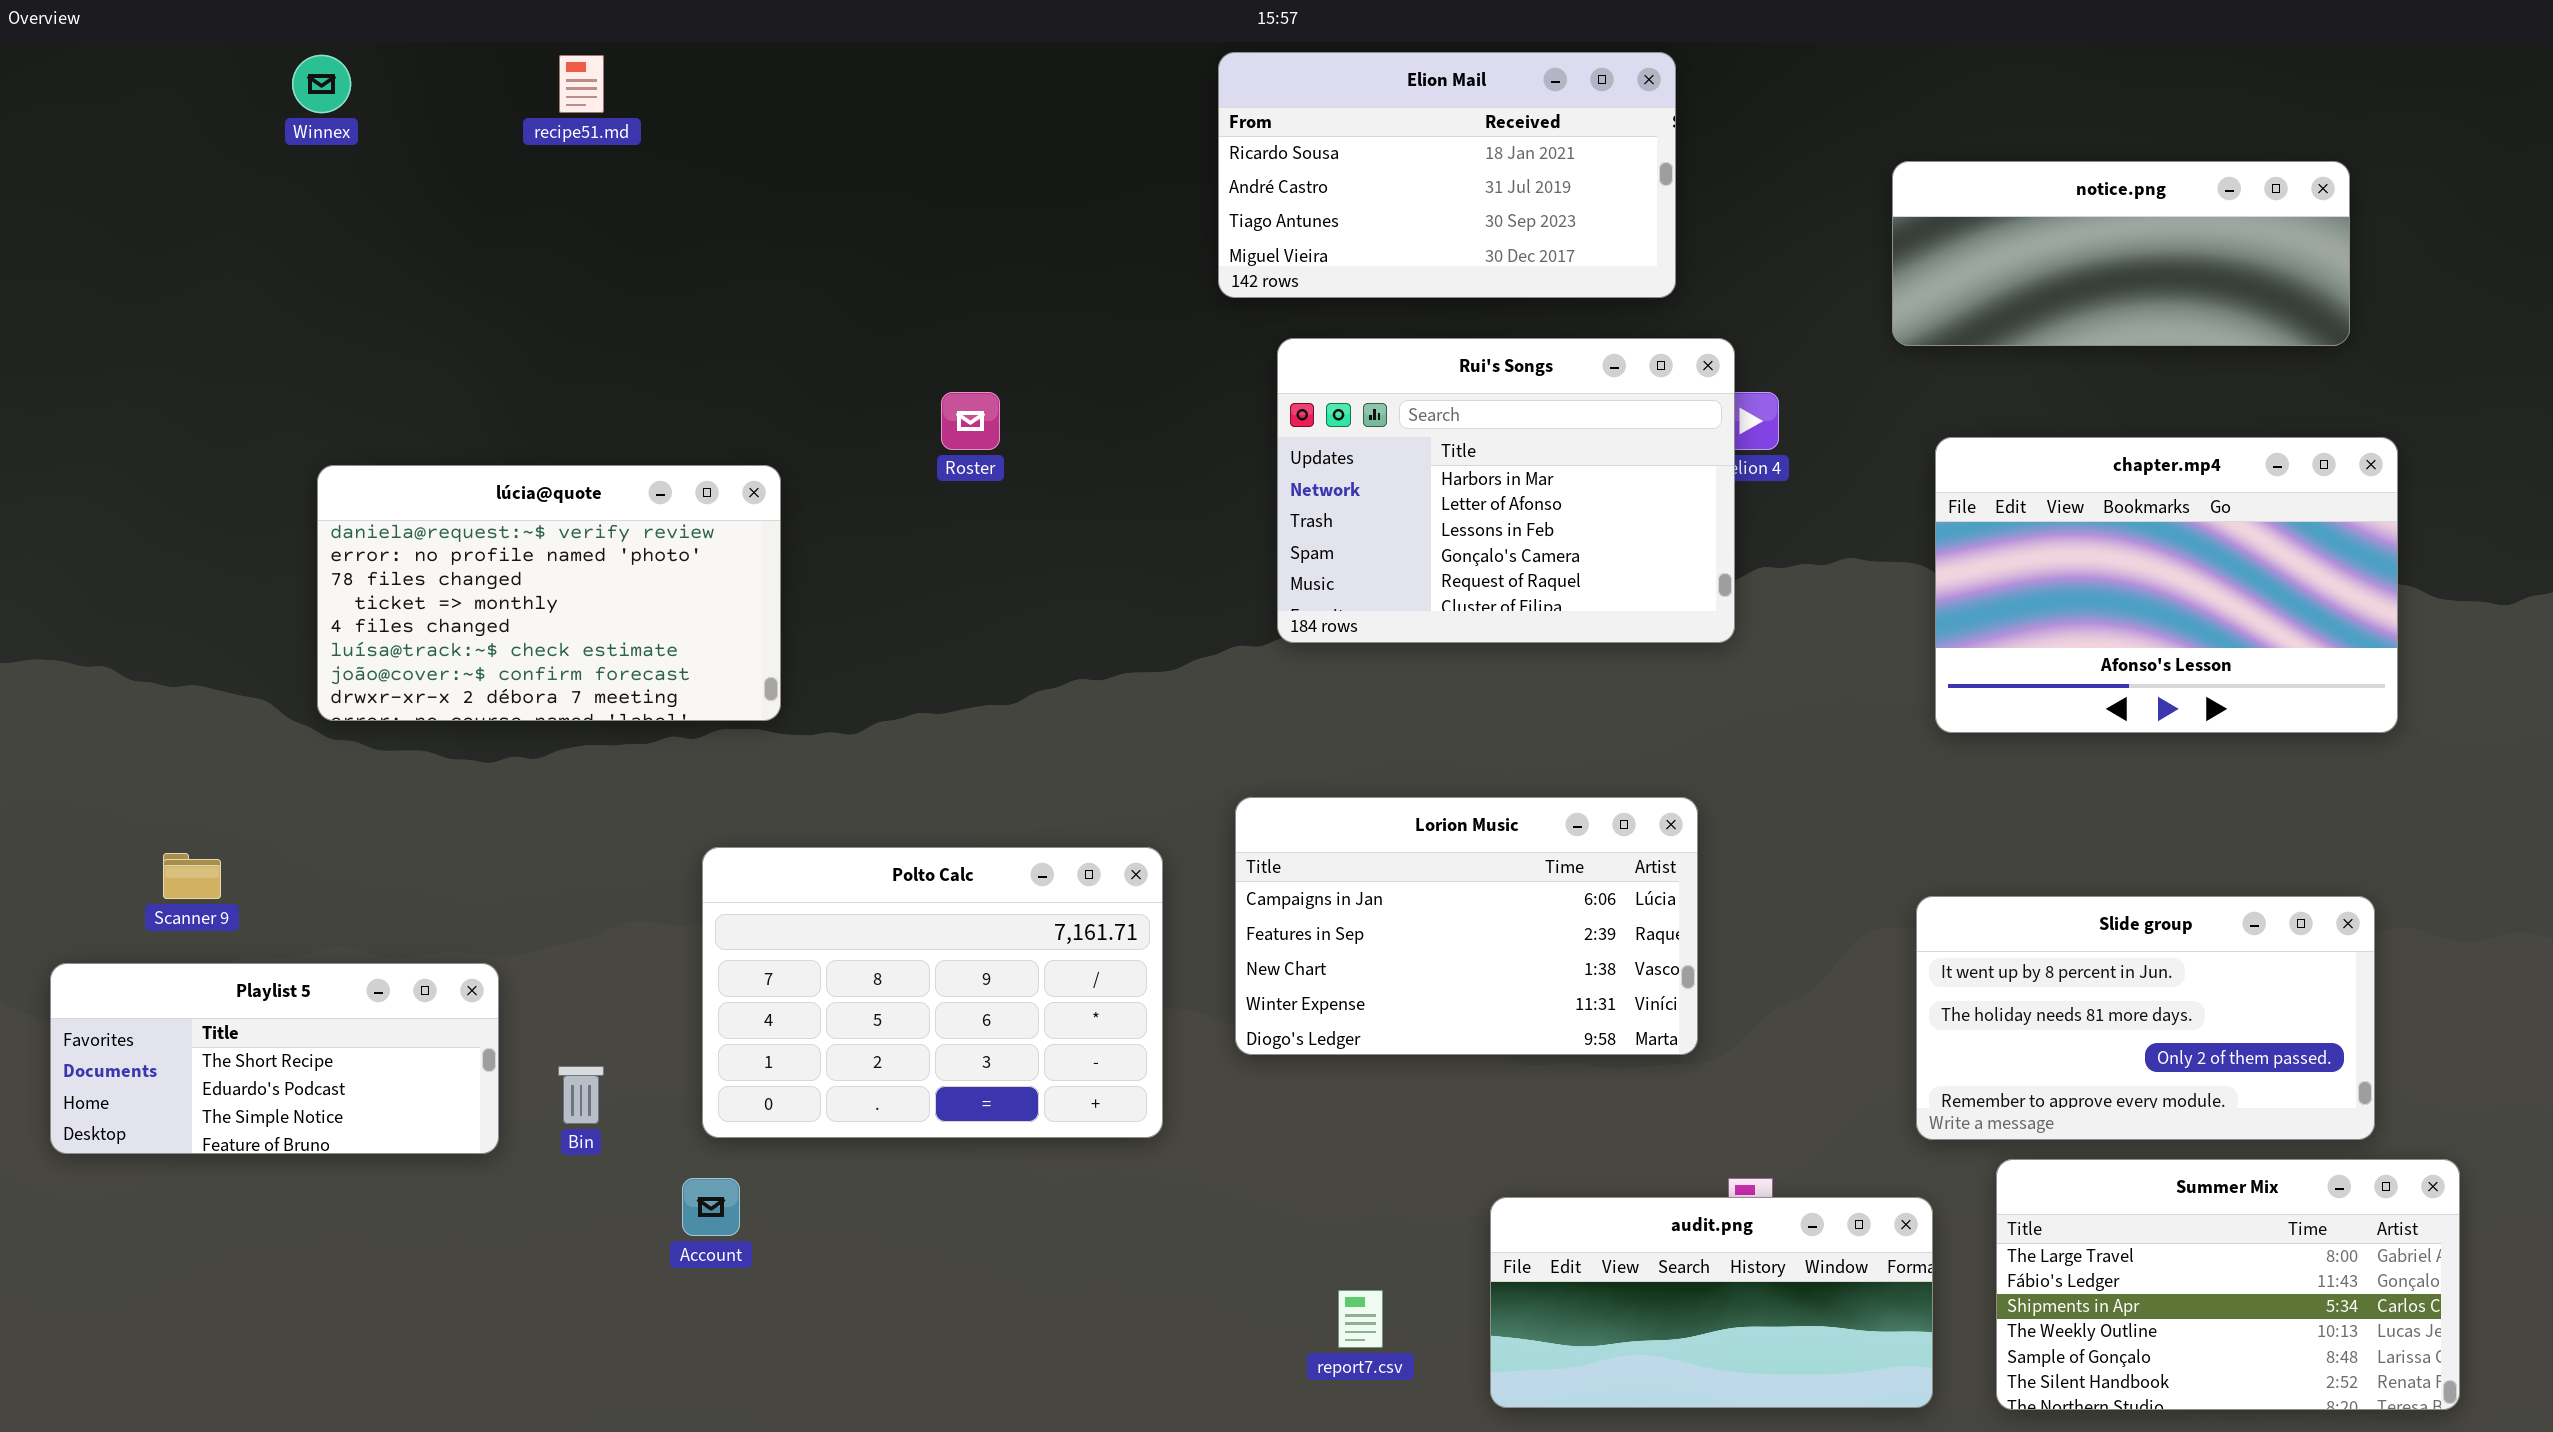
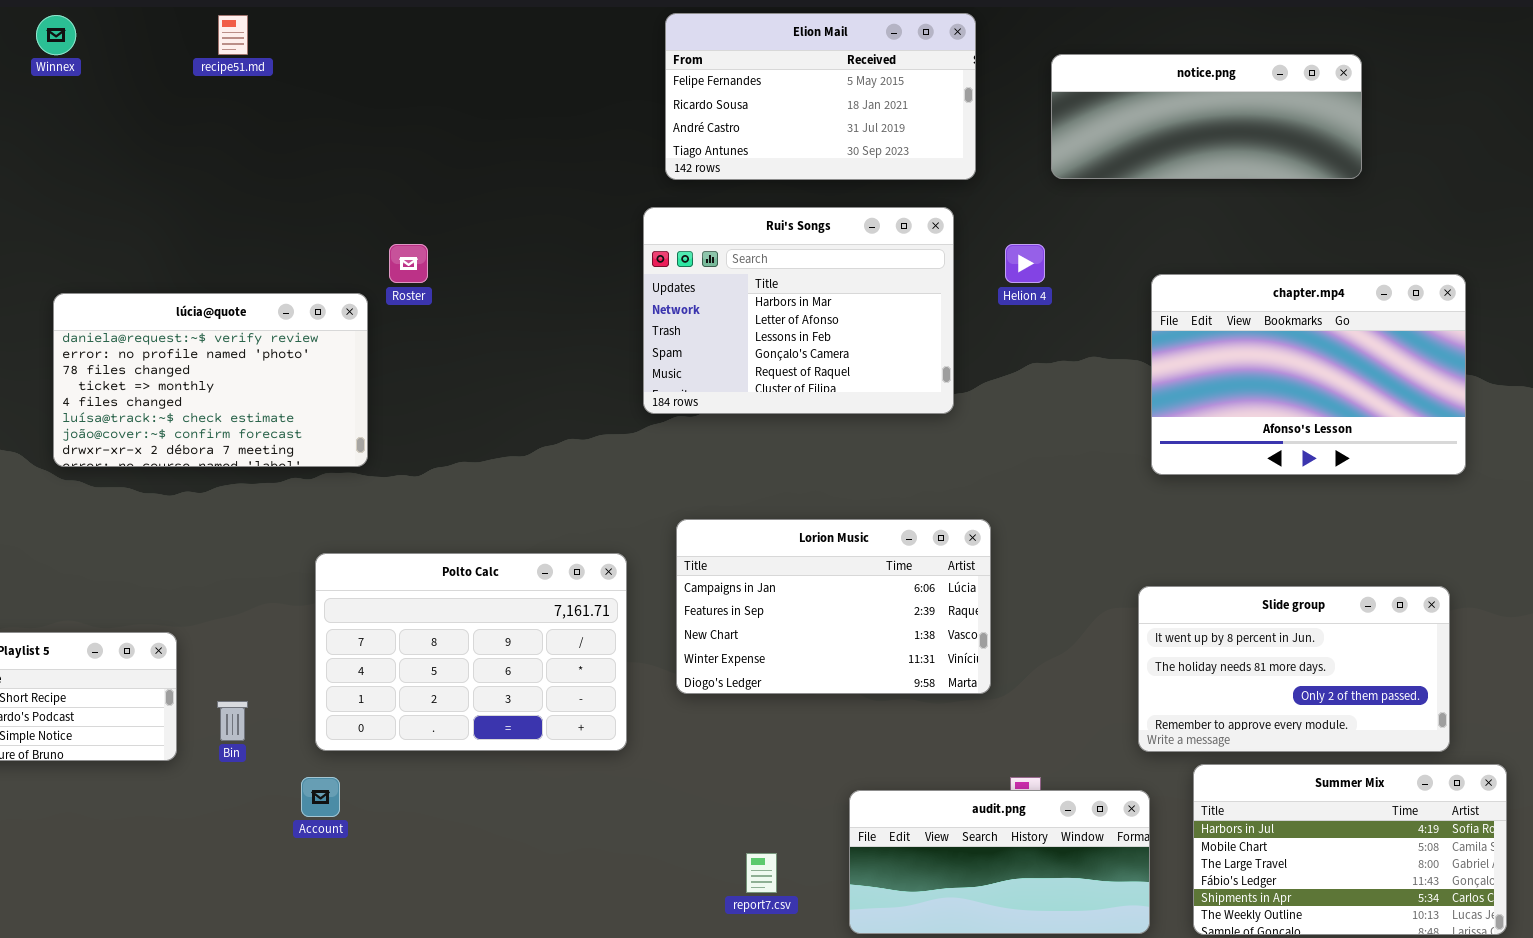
Elion Mail: [1218,52,1676,298] -> [665,13,976,180], scrolled up 1 row
notice.png: [1892,161,2350,346] -> [1051,54,1362,179], moved
Rui's Songs: [1277,338,1735,643] -> [643,207,954,414], moved
Roster: [941,392,1000,450] -> [389,244,428,283], moved
Summer Mix: [1996,1159,2460,1410] -> [1193,764,1507,935], scrolled up 2 rows

